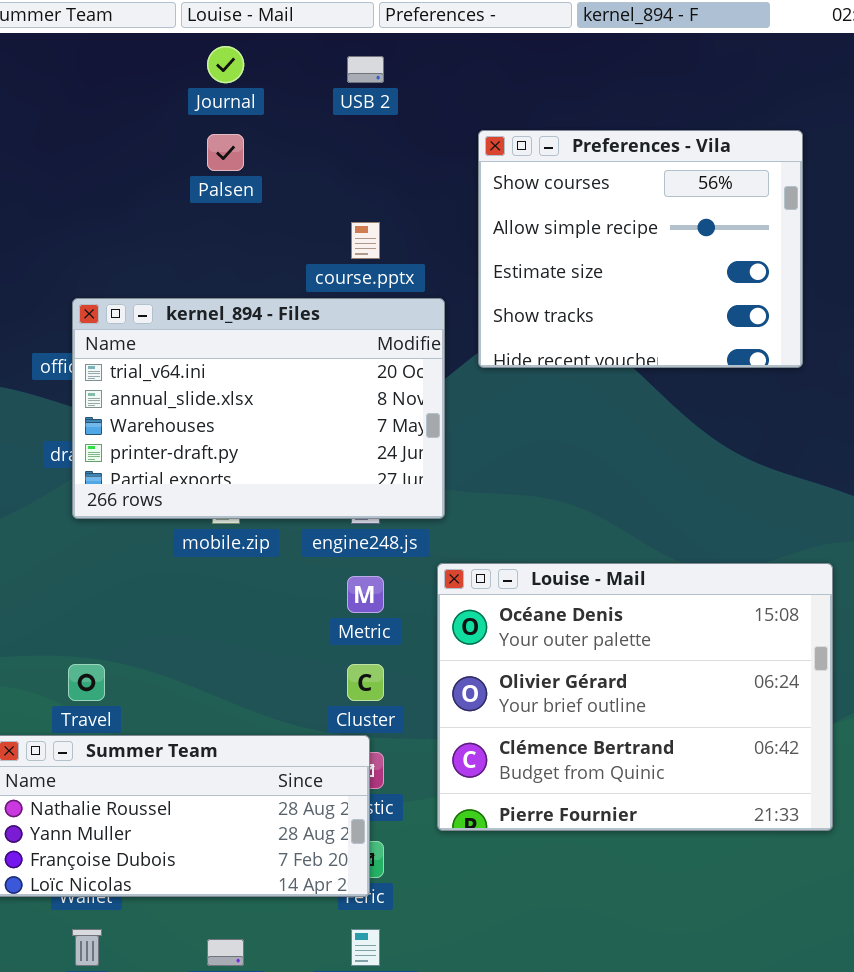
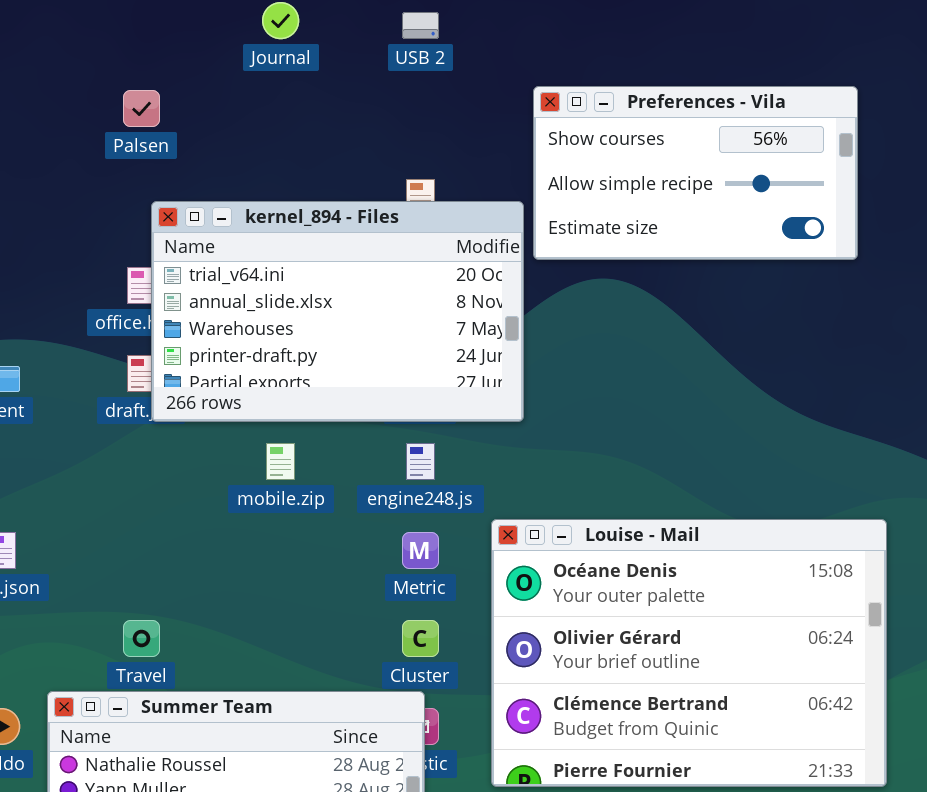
Preferences - Vila: [478,130,803,368] -> [533,86,858,260], resized
Palsen: [207,134,244,171] -> [123,90,160,127], moved
kernel_894 - Files: [72,298,445,519] -> [151,201,524,422], moved

